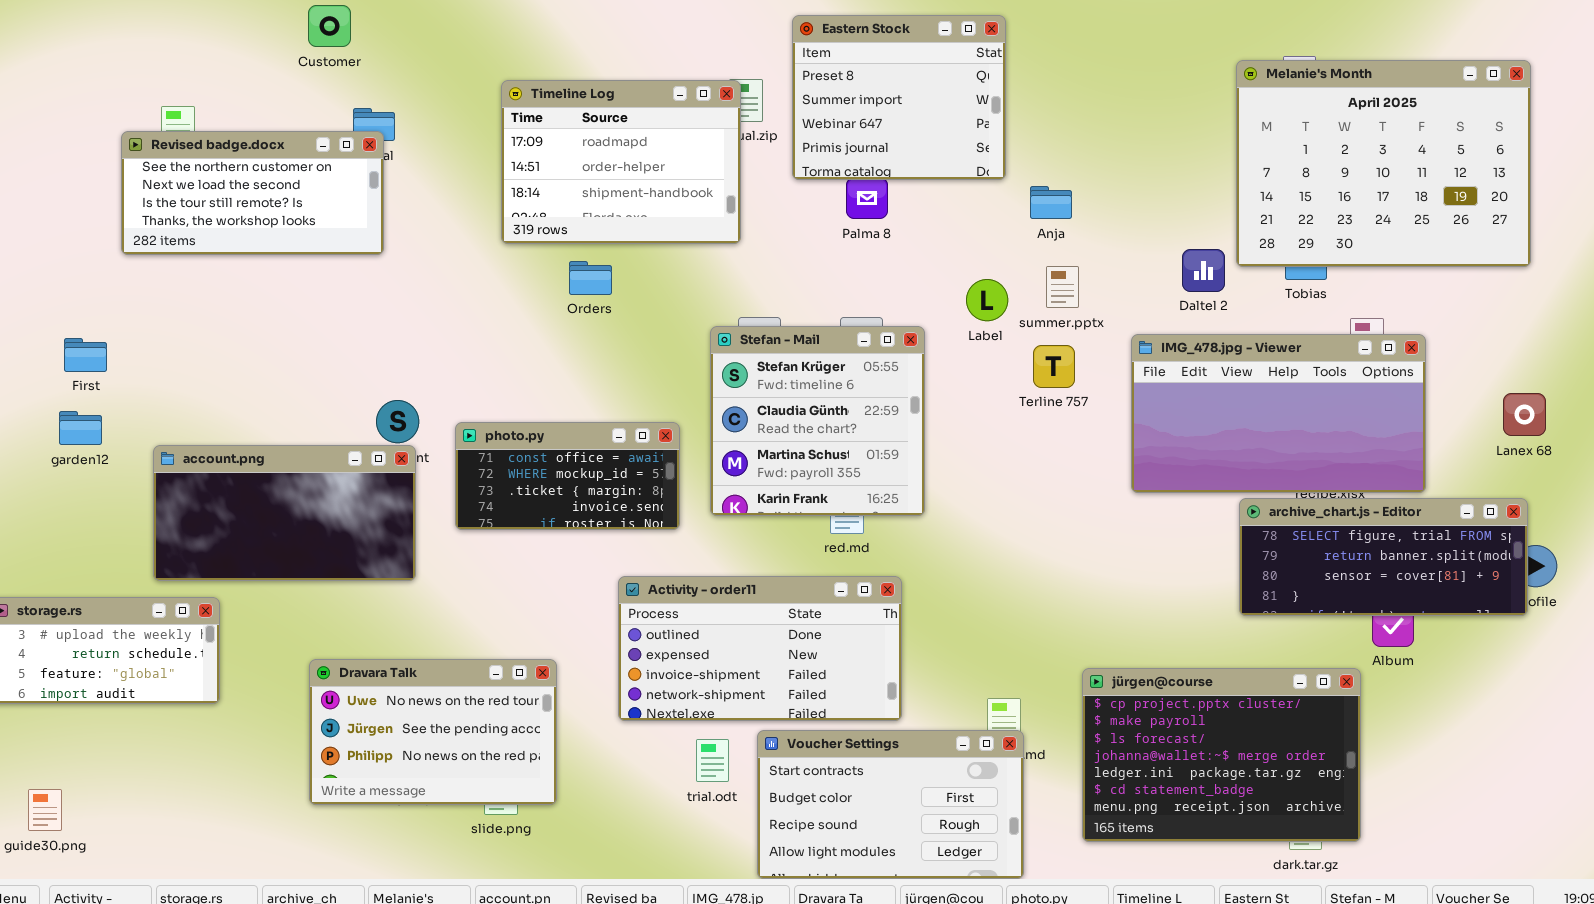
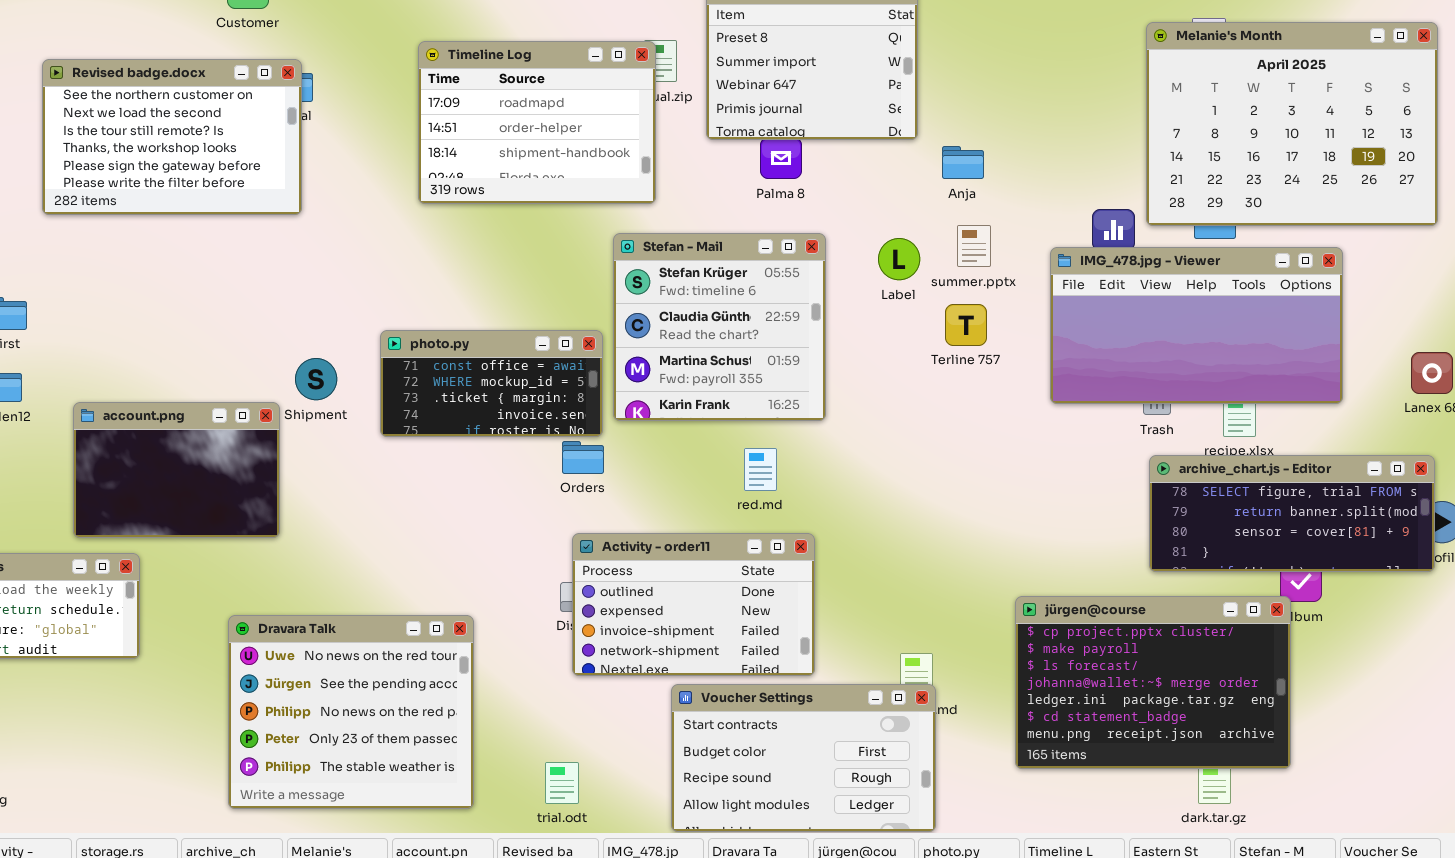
Revised badge.docx: [121,131,384,255] -> [42,59,302,215], resized
Orders: [569,261,612,295] -> [562,441,604,474], moved
Stefan - Mail: [710,326,925,516] -> [613,233,826,421], moved
IMG_478.jpg - Viewer: [1131,334,1426,493] -> [1050,247,1343,404], moved
photo.py: [455,422,680,530] -> [380,330,603,437], moved
account.png: [153,445,416,581] -> [73,402,280,538], resized
Activity - order11: [618,576,902,721] -> [572,533,815,676], resized
Dravara Talk: [309,659,557,805] -> [228,615,474,809], resized
jürgen@course: [1082,668,1361,842] -> [1015,596,1291,769], moved
trial.odt: [696,739,729,782] -> [545,762,579,804], moved

